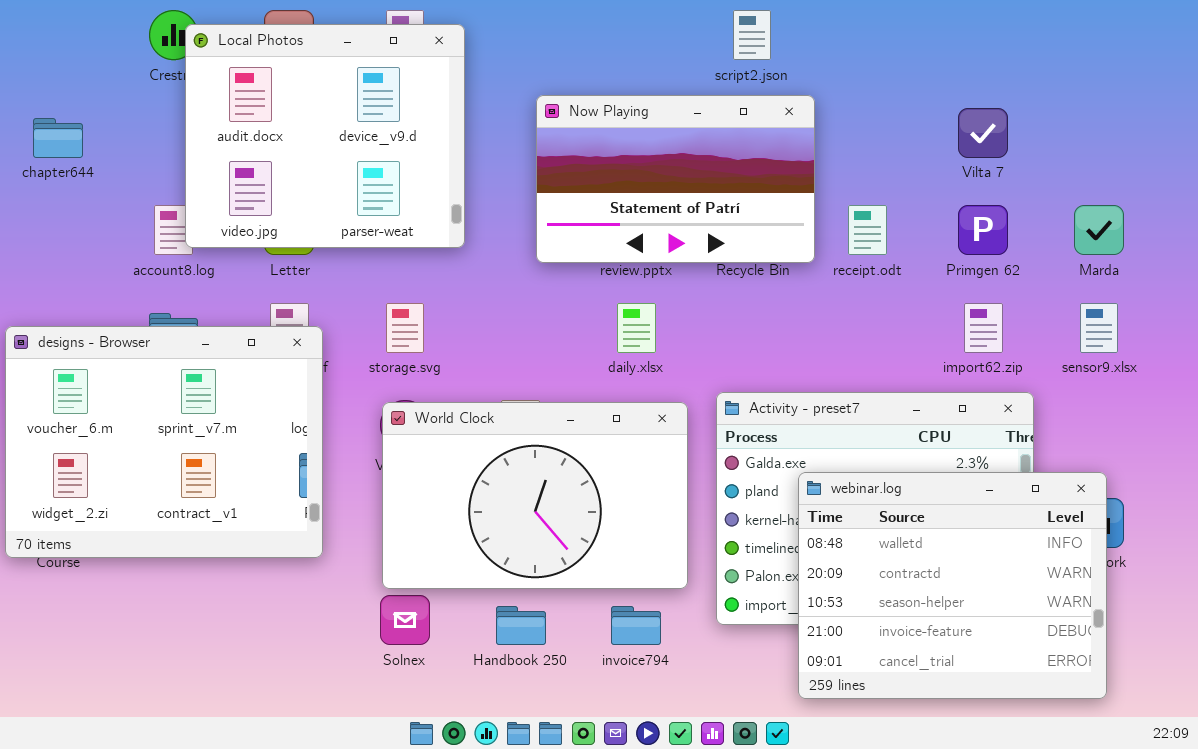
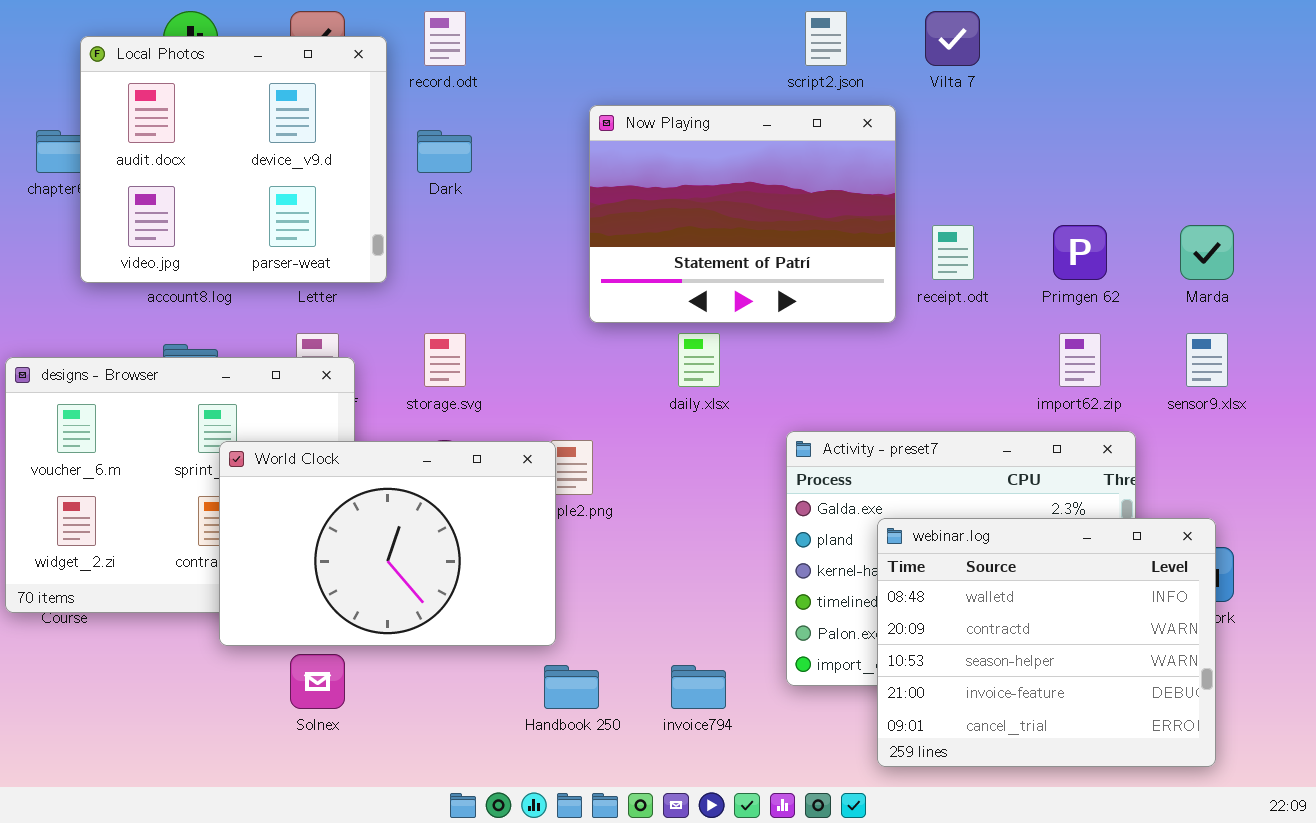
Local Photos: [185,24,465,248] -> [80,36,387,283], moved
Now Playing: [536,95,815,263] -> [589,105,896,323], resized
Vilta 7: [958,108,1008,158] -> [925,11,980,66], moved
World Clock: [382,402,688,589] -> [219,441,556,646], moved
Solnex: [380,595,430,645] -> [290,654,345,709], moved

